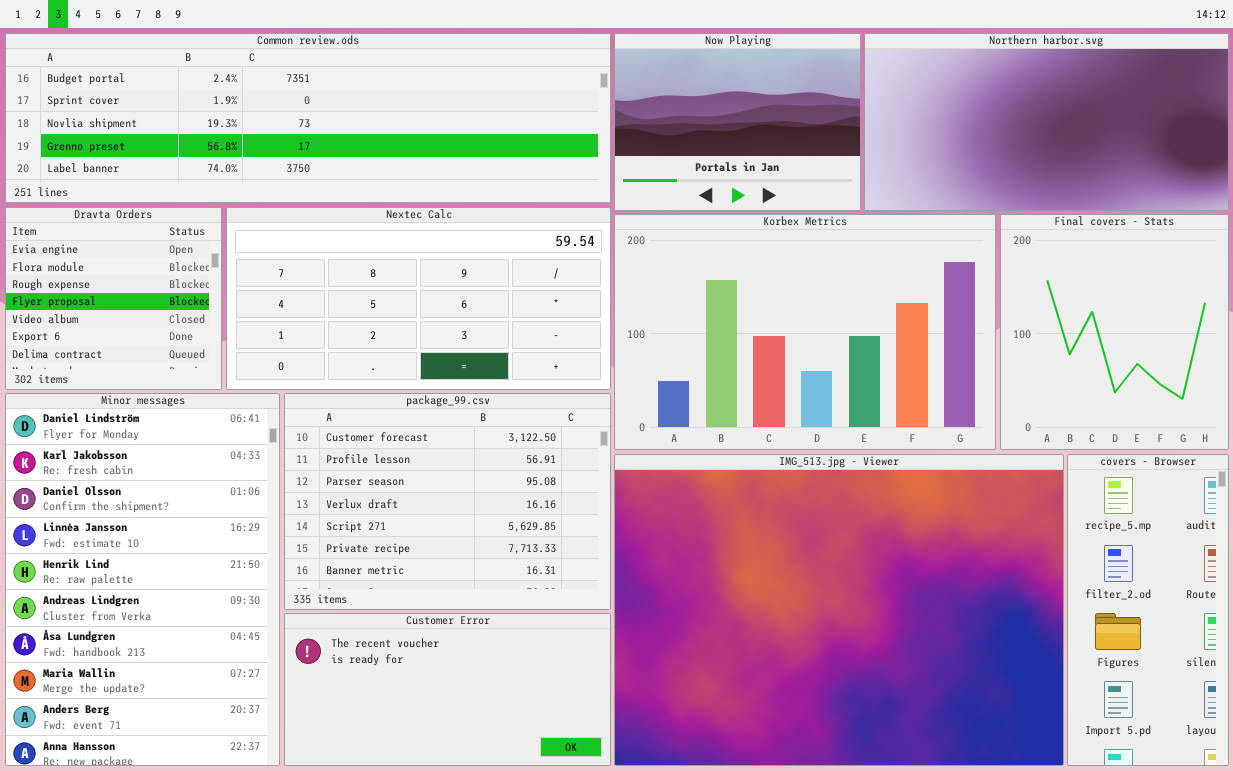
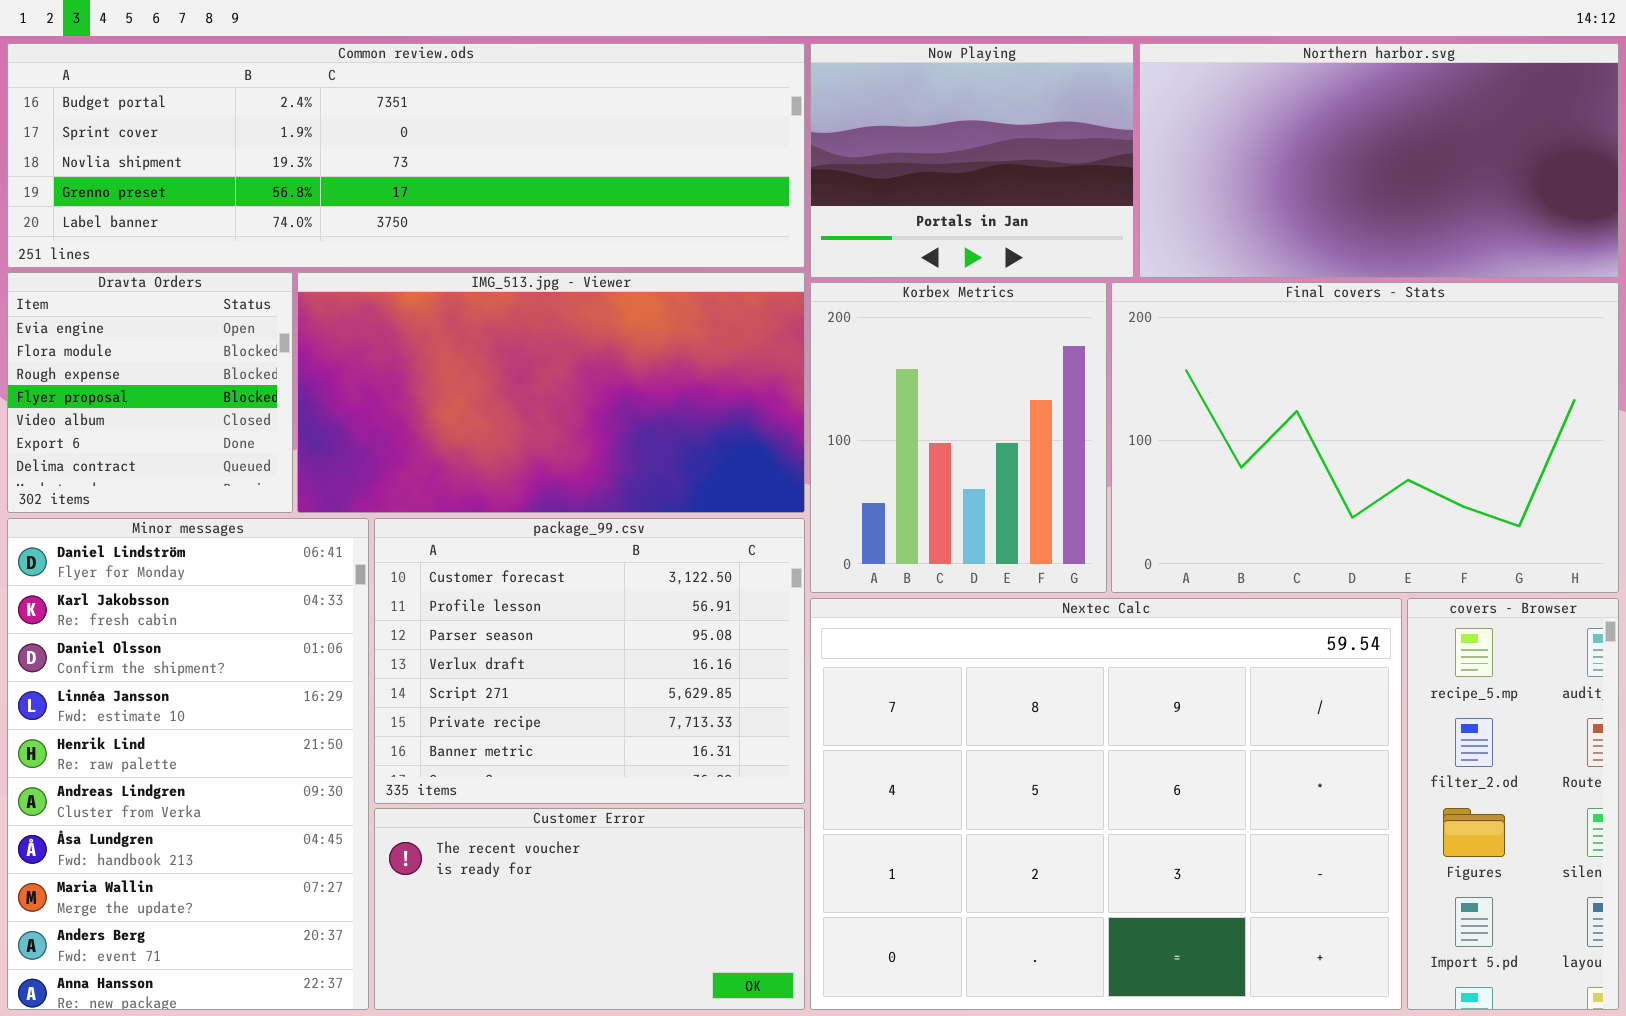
Nextec Calc: [226,207,611,390] -> [810,598,1402,1010], moved, resized
Korbex Metrics: [614,214,996,450] -> [810,282,1107,593], resized
Final covers - Stats: [1000,214,1229,450] -> [1111,282,1619,593], resized
IMG_513.jpg - Viewer: [614,454,1064,766] -> [297,272,805,513], moved, resized

